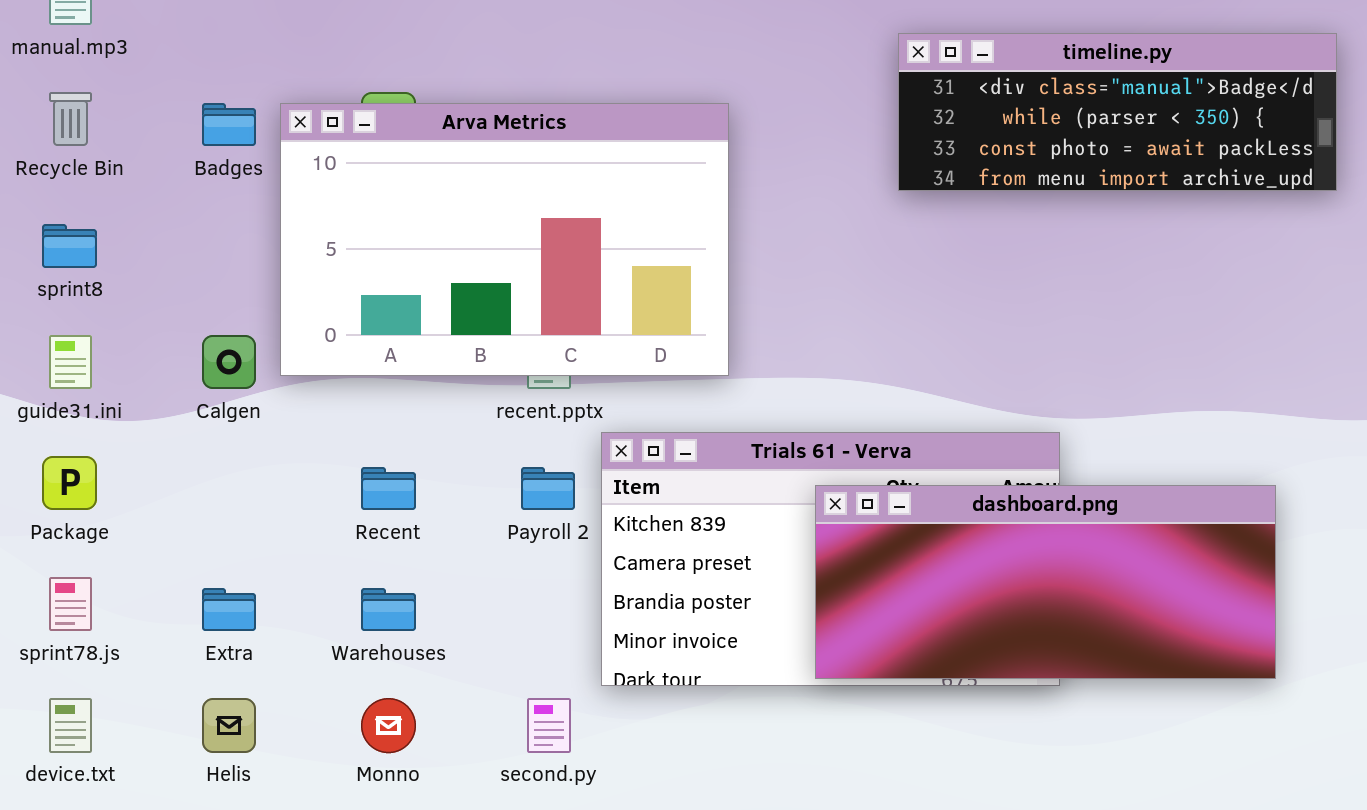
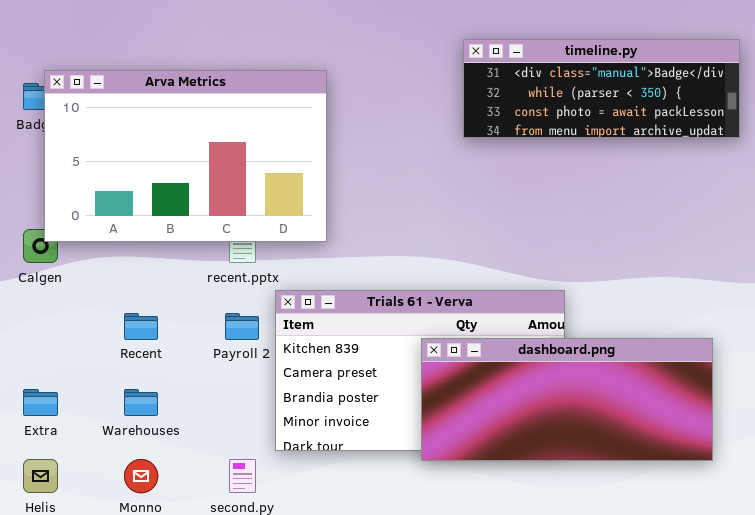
Arva Metrics: [280,103,729,376] -> [44,70,327,242], moved
dashboard.png: [815,485,1276,679] -> [421,338,713,461], moved

